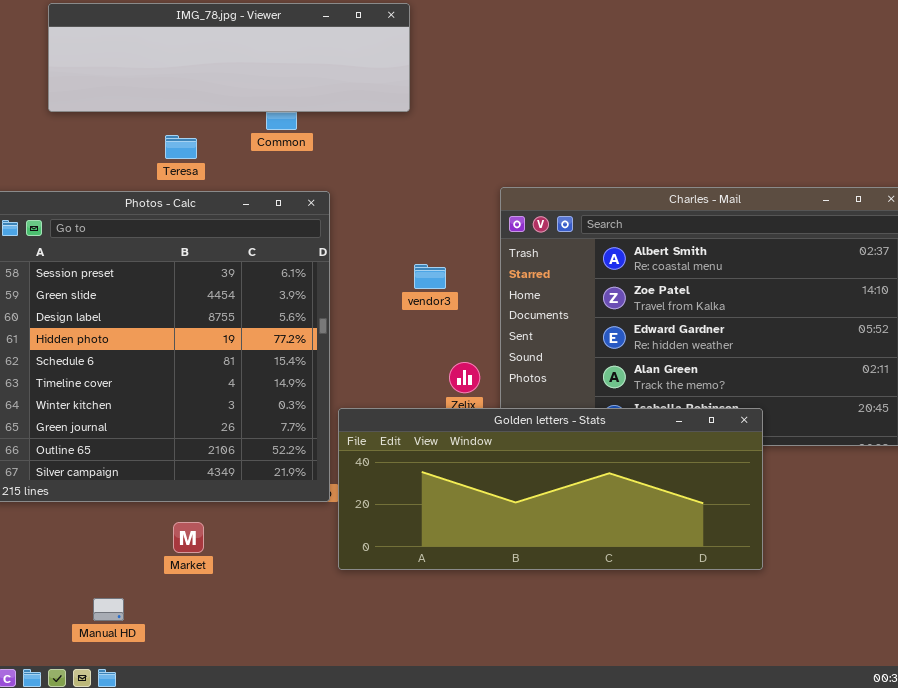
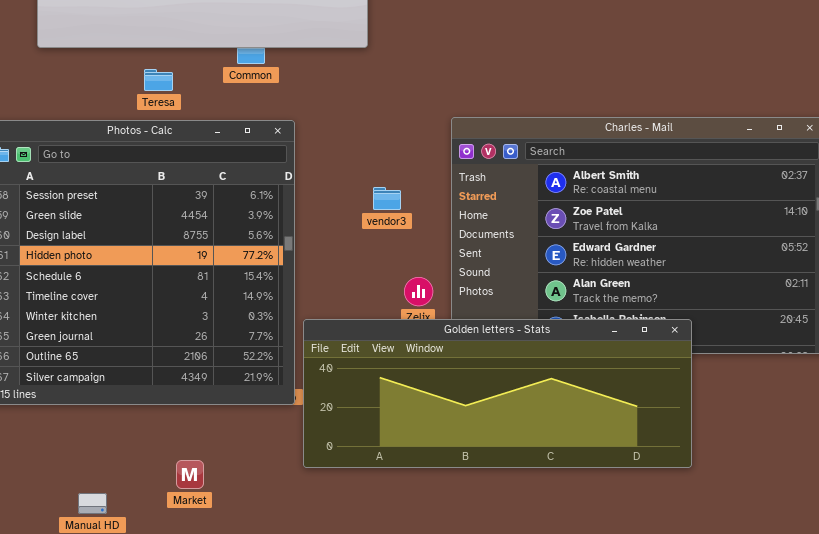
Market: [173,522,204,553] -> [176,460,204,489], moved

